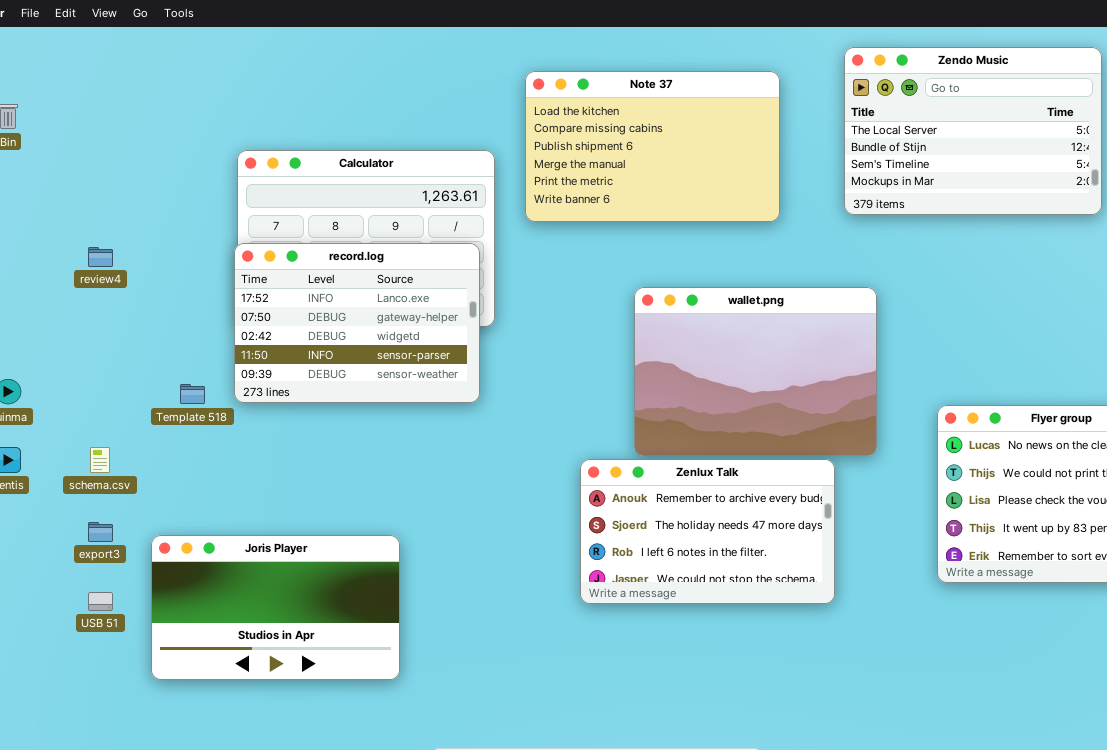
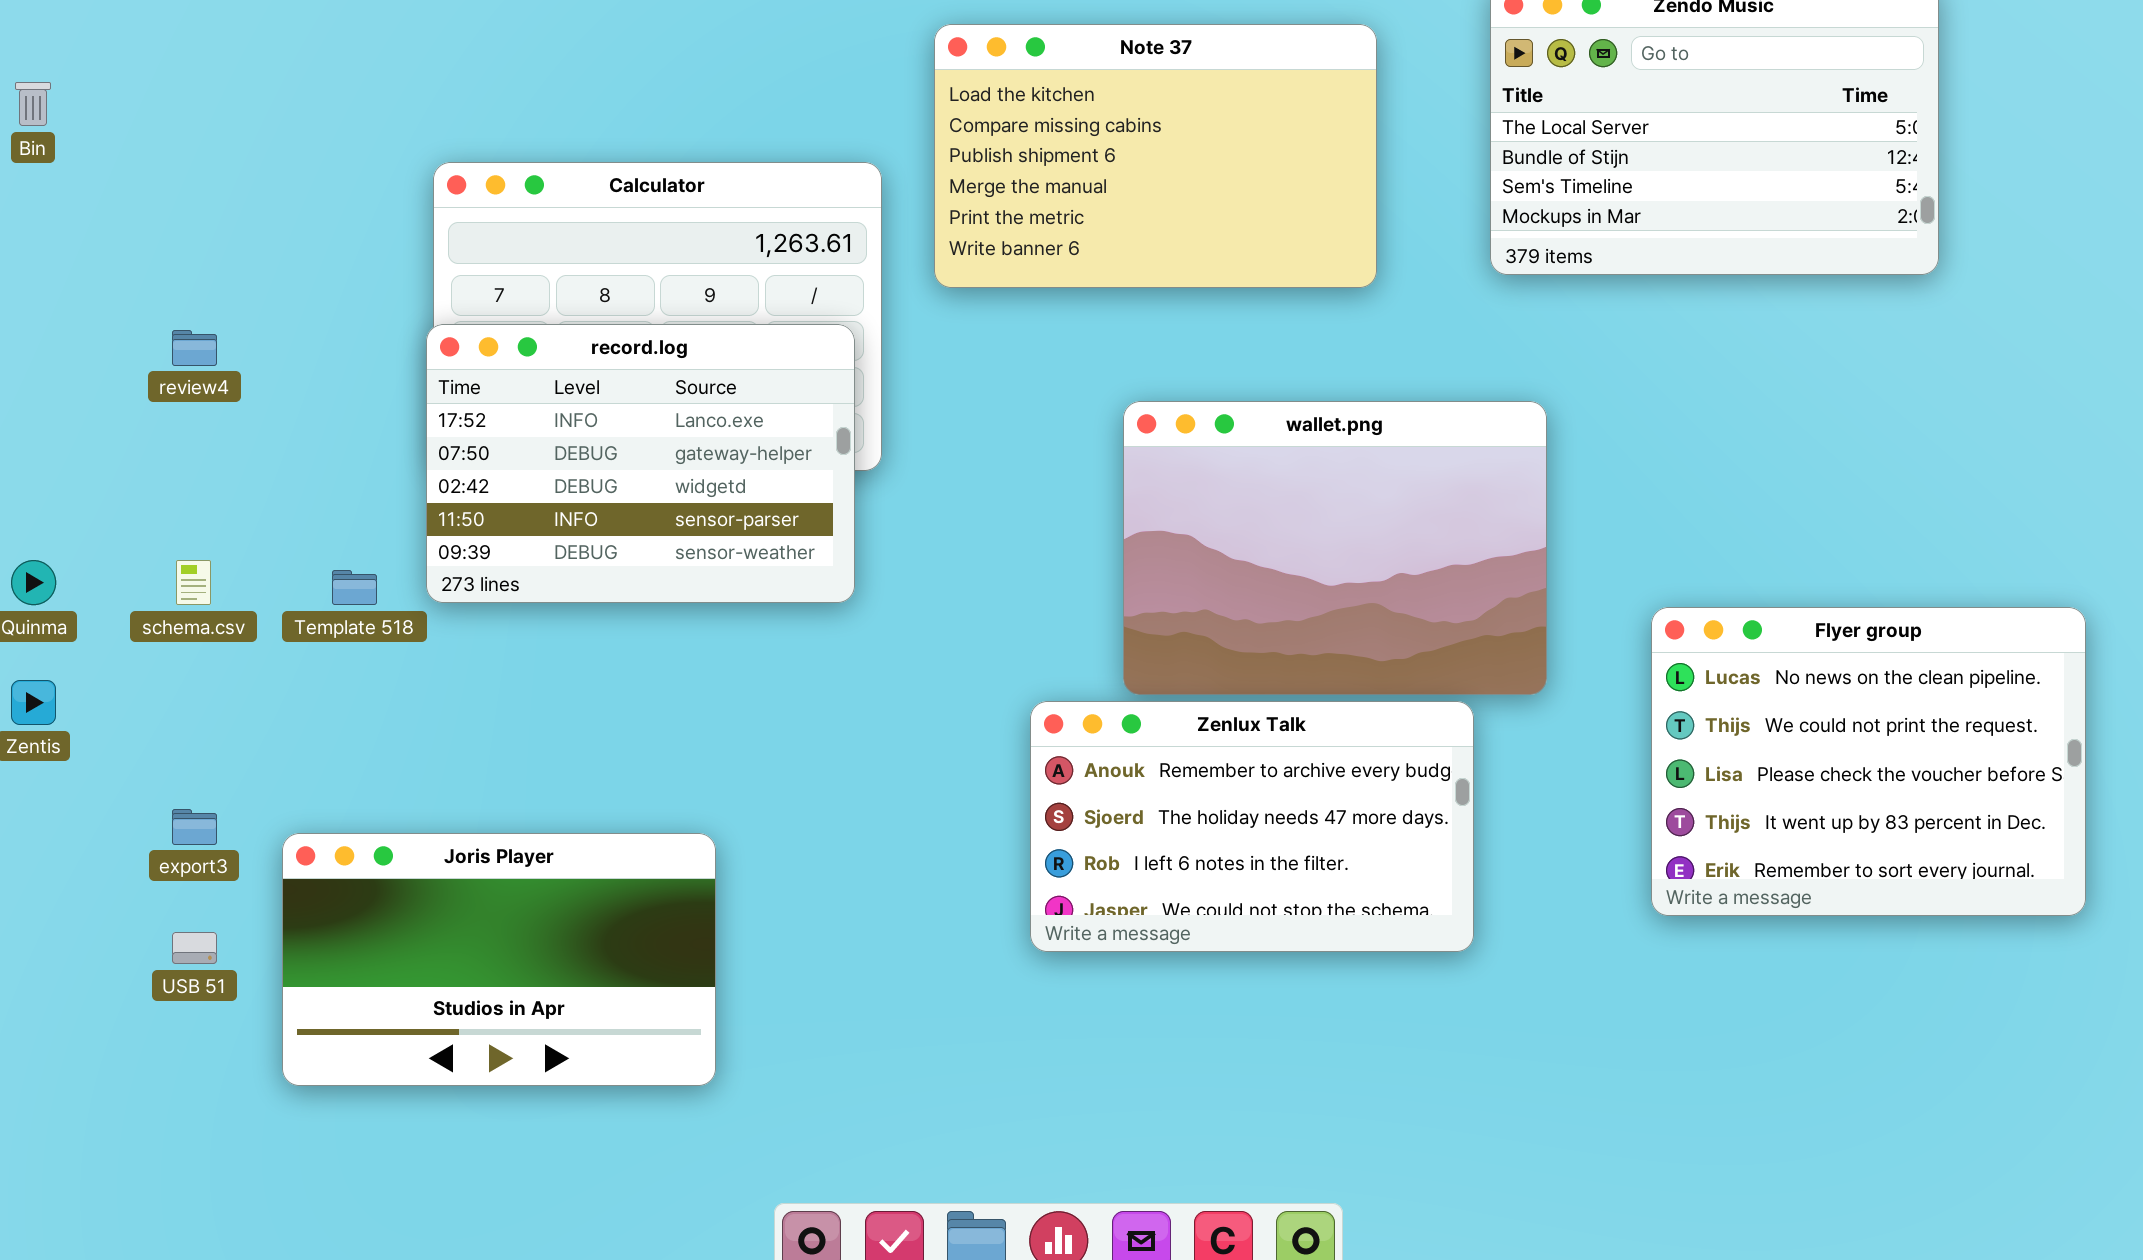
schema.csv: [90,447,110,473] -> [176,560,211,605], moved

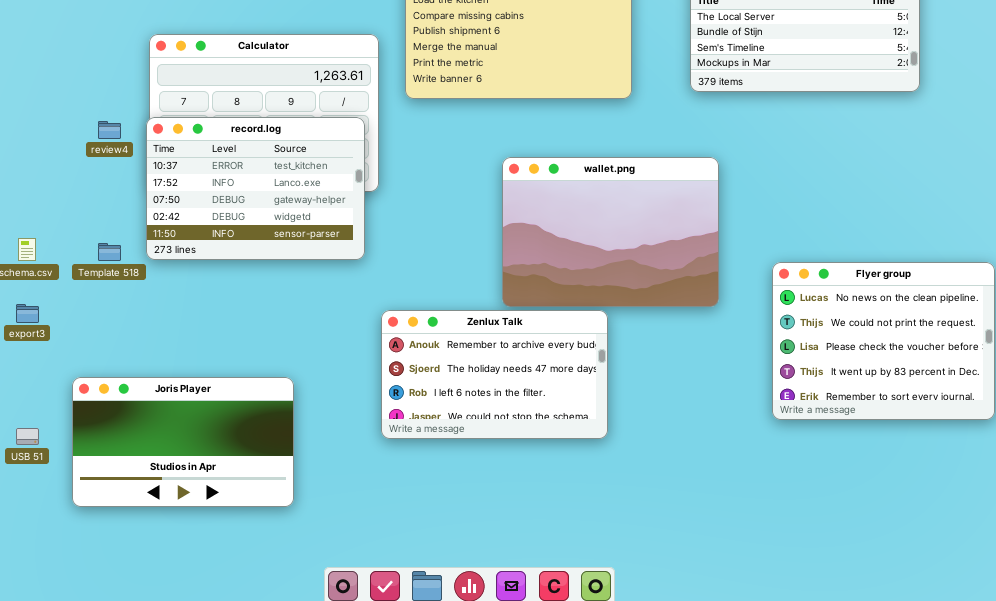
record.log: [426,324,855,603] -> [146,117,365,260], scrolled up 1 row
review4: [172,330,217,366] -> [98,121,121,139], moved
Zenlux Talk: [1030,701,1474,952] -> [381,310,608,439], moved
export3: [172,809,217,845] -> [16,304,39,323], moved

